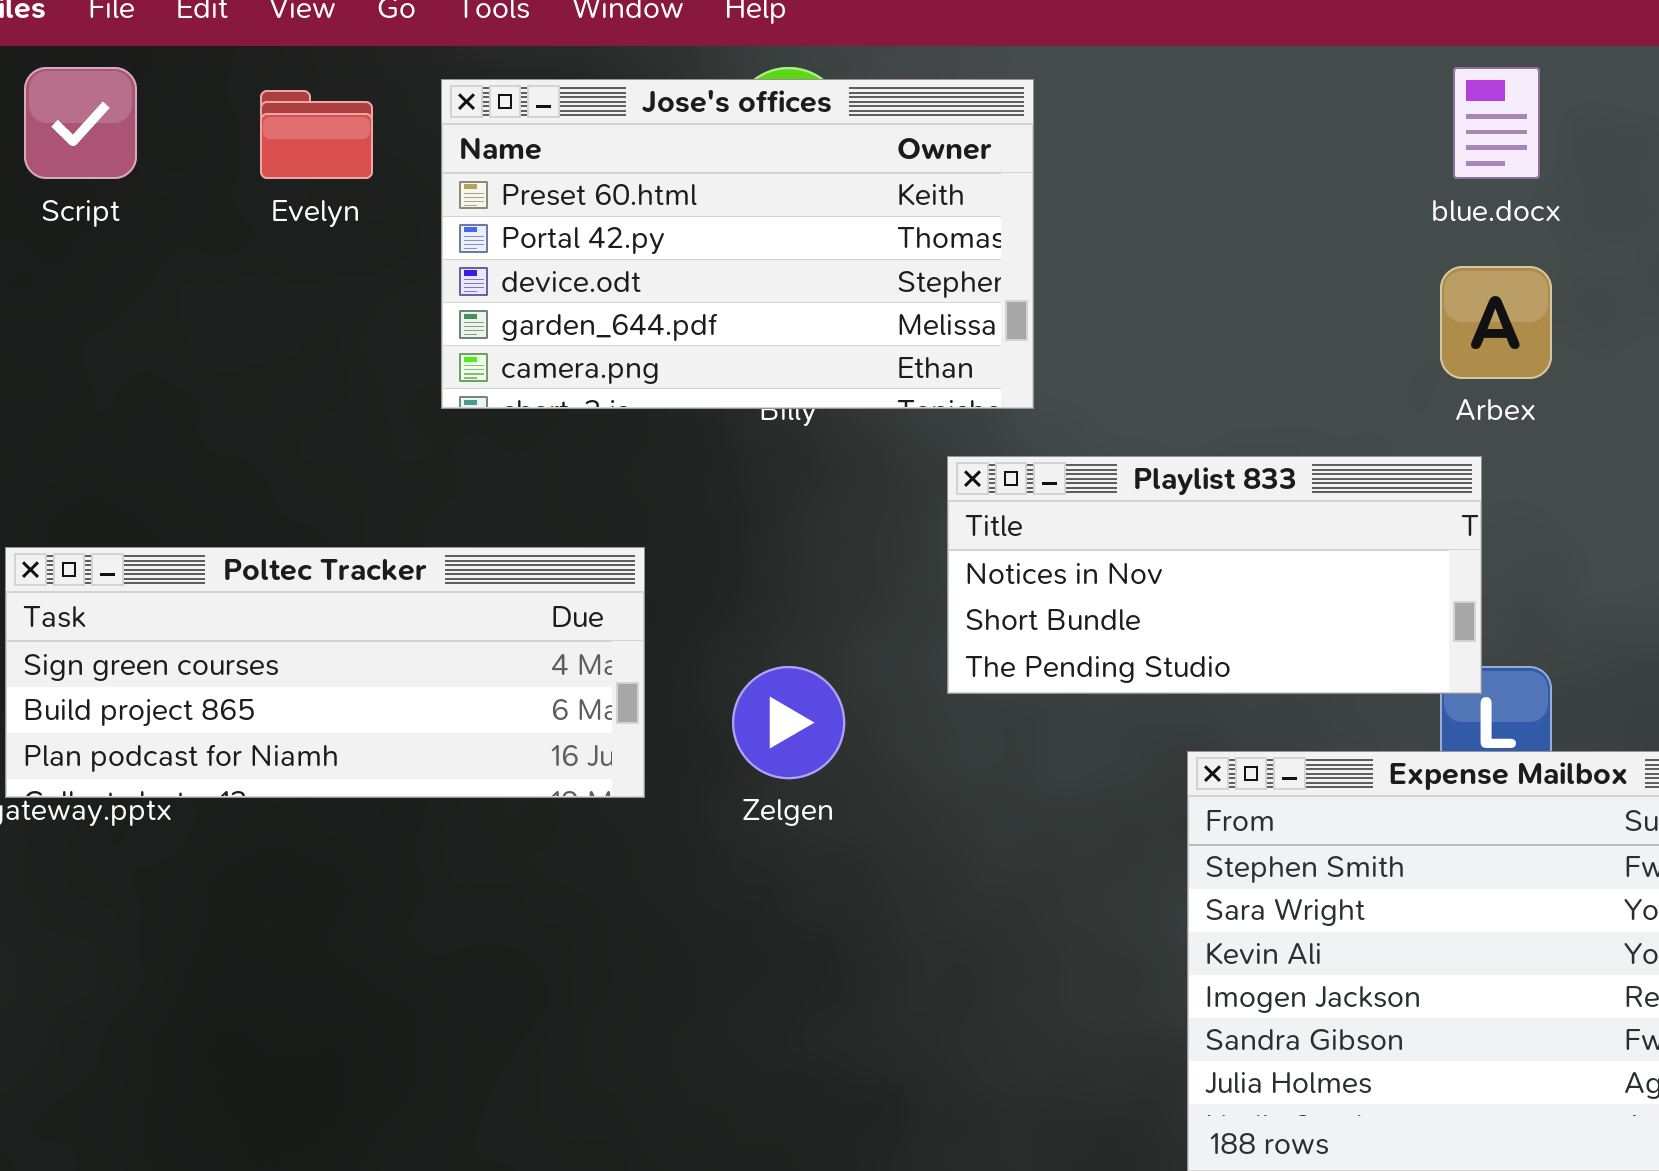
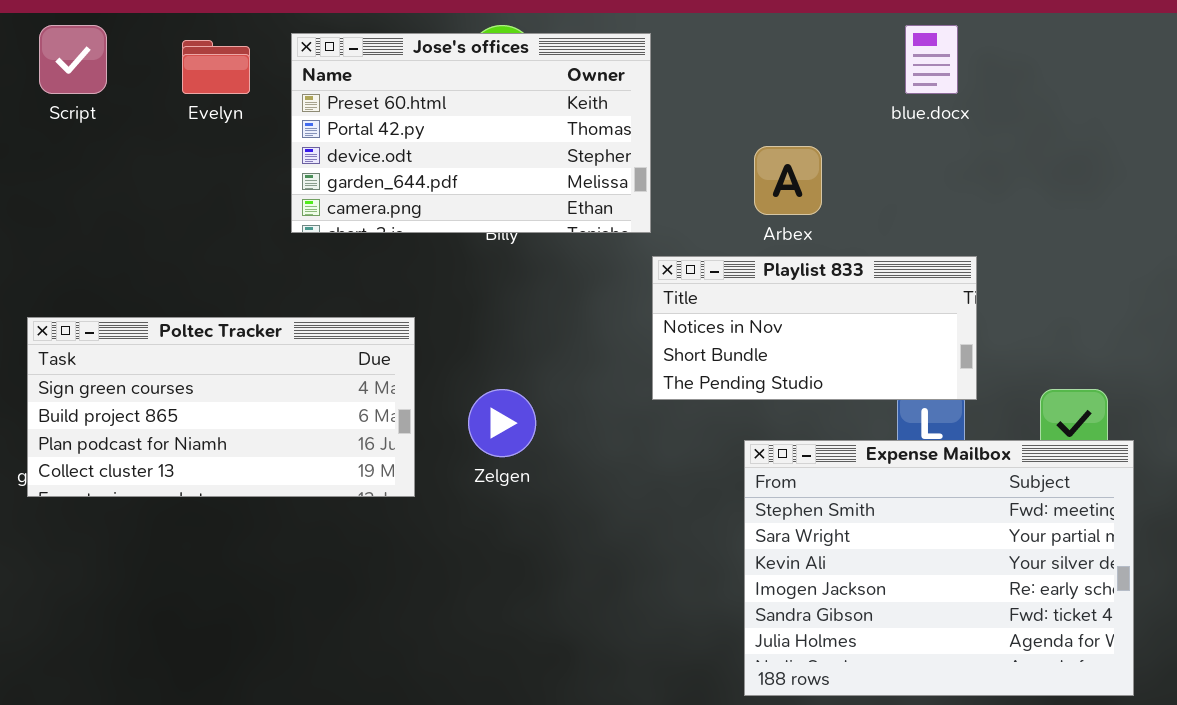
Arbex: [1440,266,1552,379] -> [754,146,822,215], moved
Playlist 833: [947,456,1482,694] -> [652,256,977,400], moved
Poltec Tracker: [5,547,645,798] -> [27,317,415,497], resized

